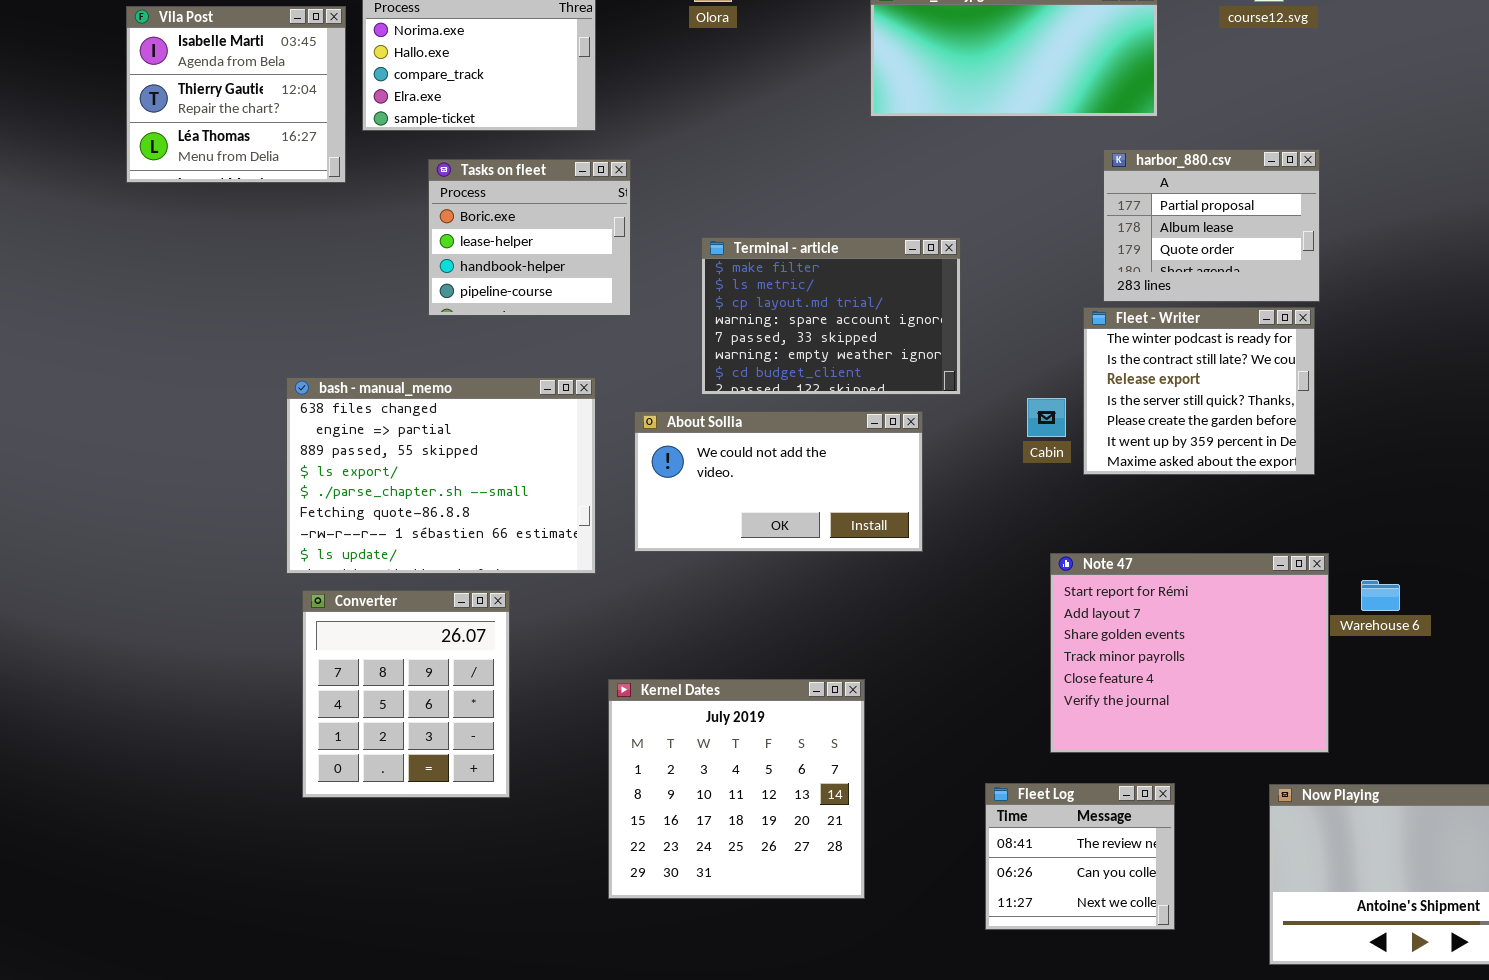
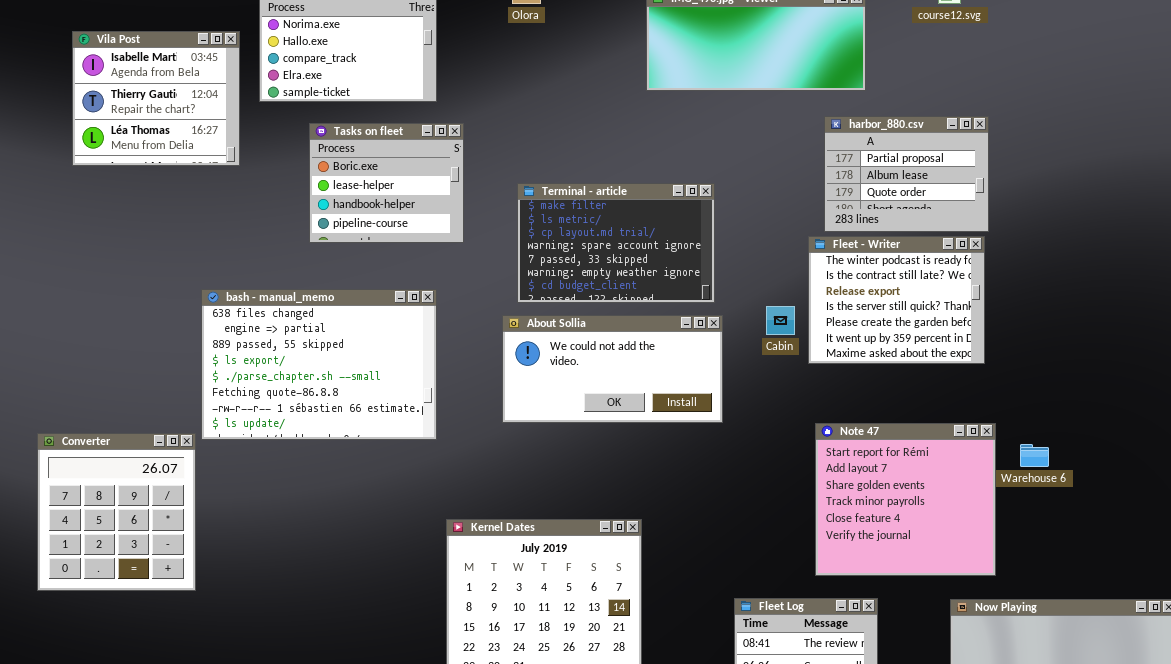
Vila Post: [126,6,346,183] -> [72,31,240,166], moved
About Sollia: [634,411,923,552] -> [502,315,723,423], moved
Note 47: [1050,553,1329,753] -> [815,423,996,576], resized
Converter: [302,590,510,798] -> [37,433,196,591], moved

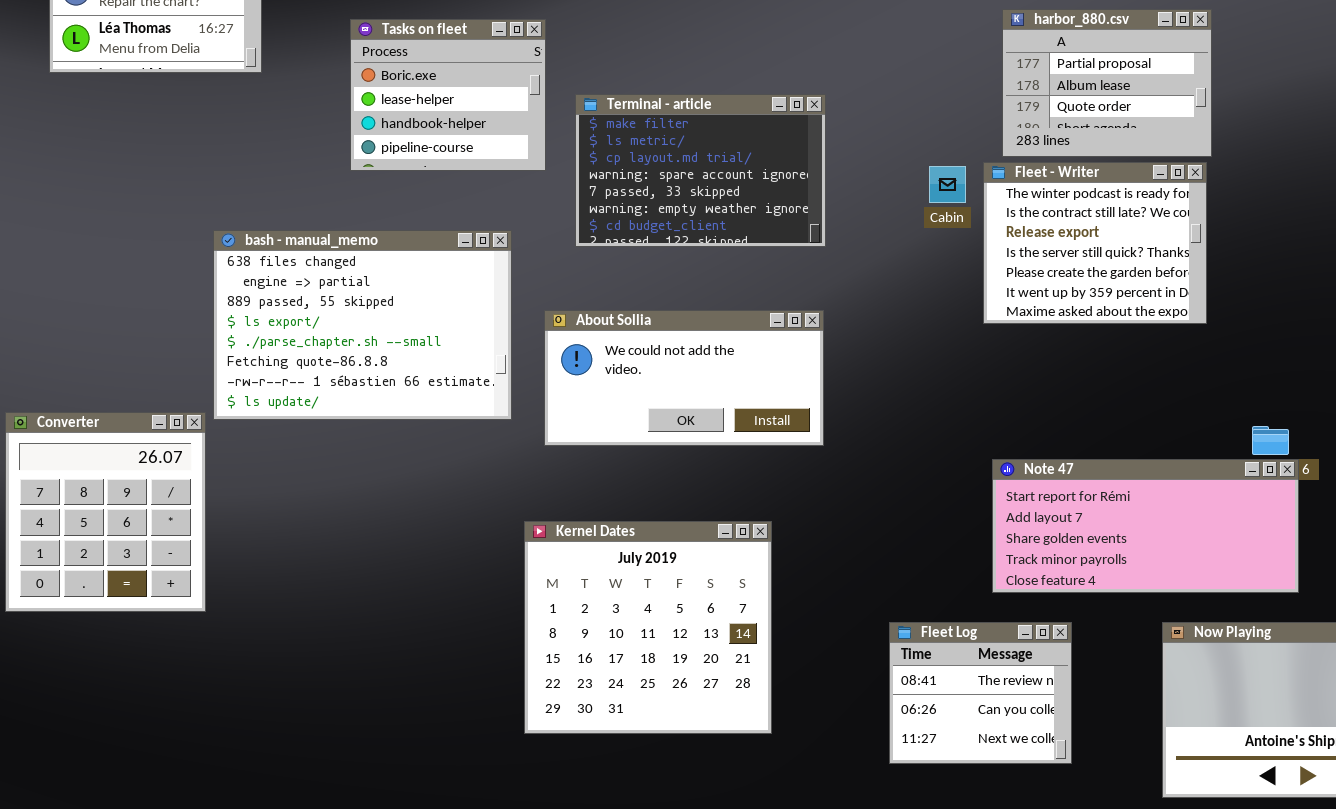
Terminal - article: [517,183,715,303] -> [575,94,826,247], moved
Cabin: [766,306,795,335] -> [929,166,966,203], moved
About Sollia: [502,315,723,423] -> [544,310,824,446], moved
Note 47: [815,423,996,576] -> [992,459,1299,593], resized

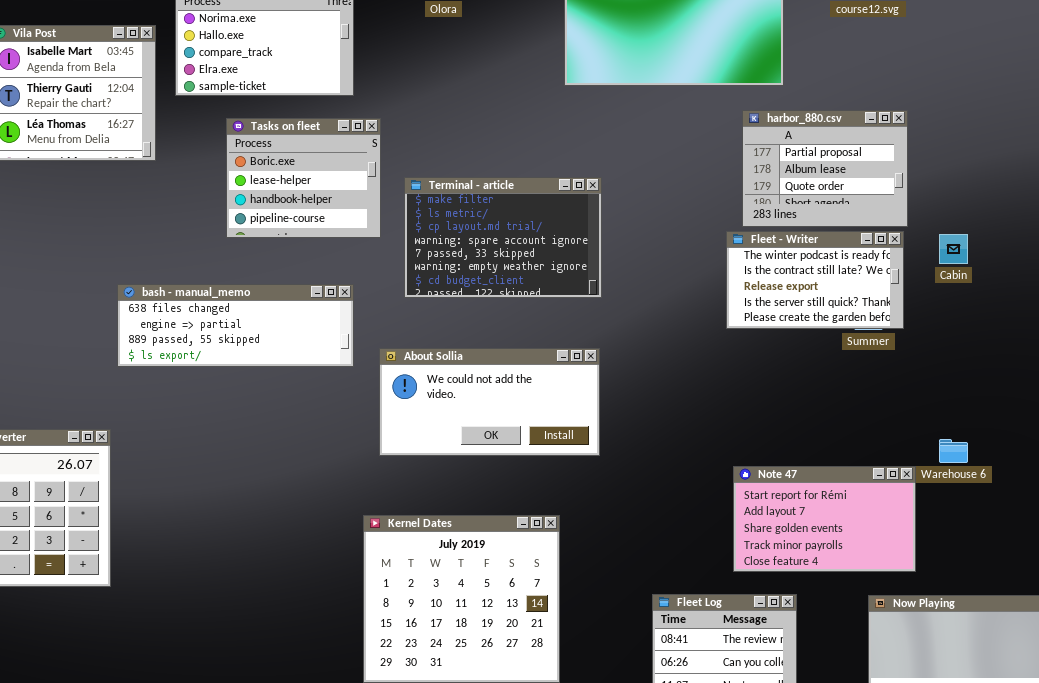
Fleet - Writer: [983,162,1207,324] -> [726,231,904,329], resized
Cabin: [929,166,966,203] -> [939,234,968,264], moved
bash - manual_memo: [213,230,512,420] -> [117,284,354,367], resized
Note 47: [992,459,1299,593] -> [733,466,916,572], resized

